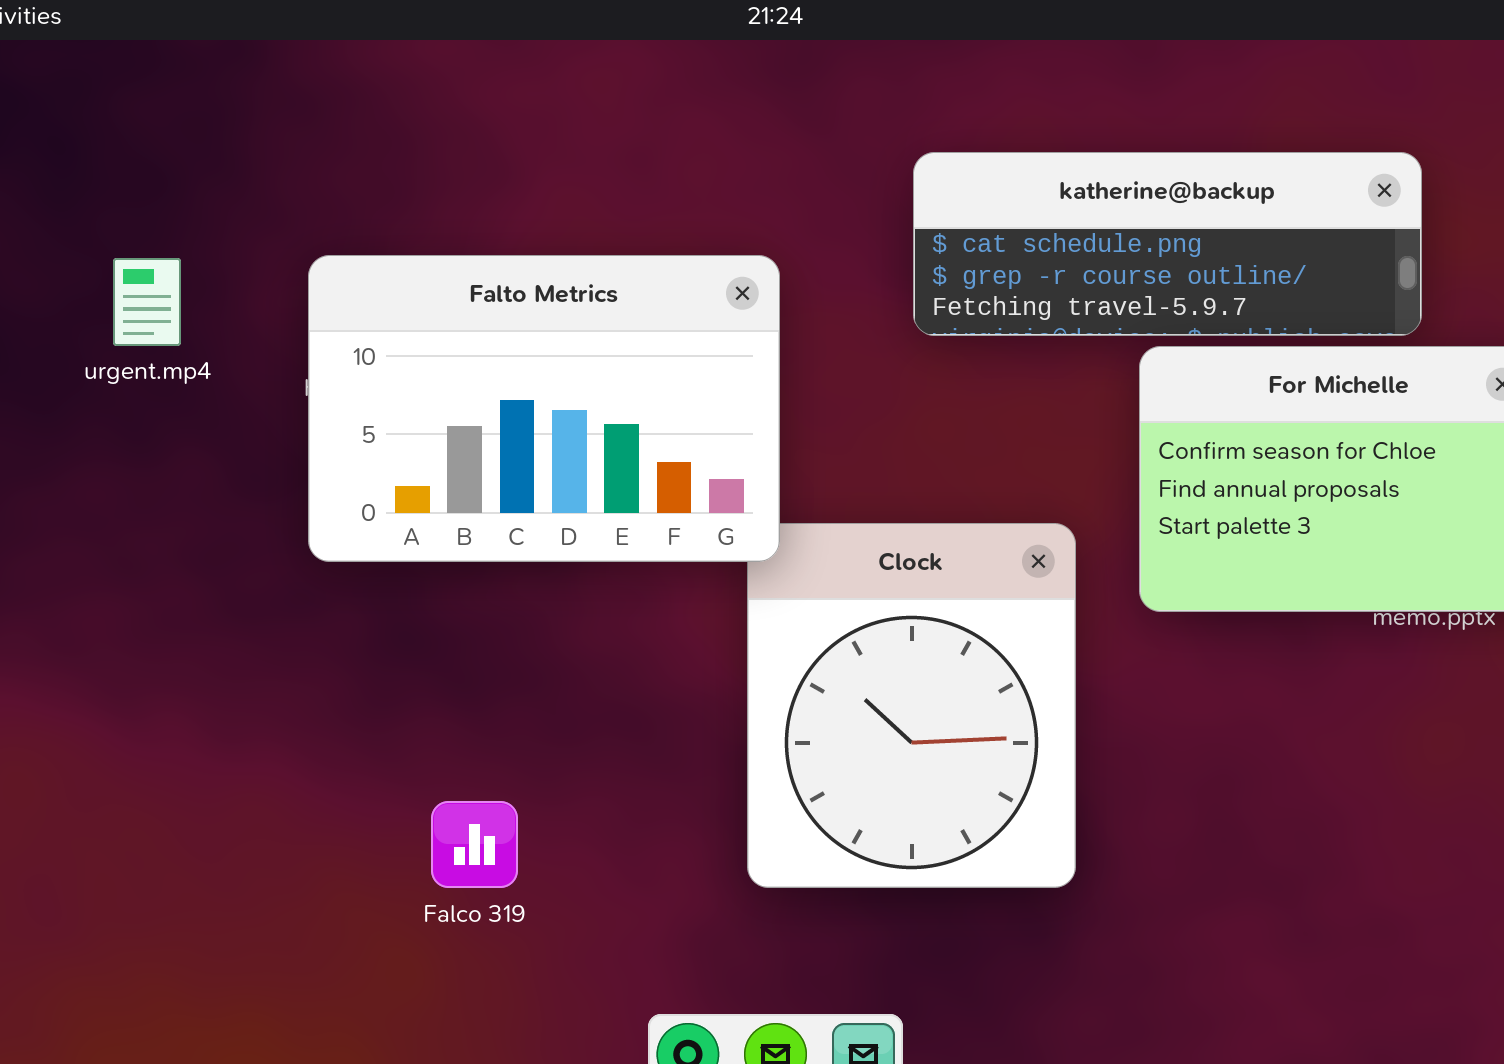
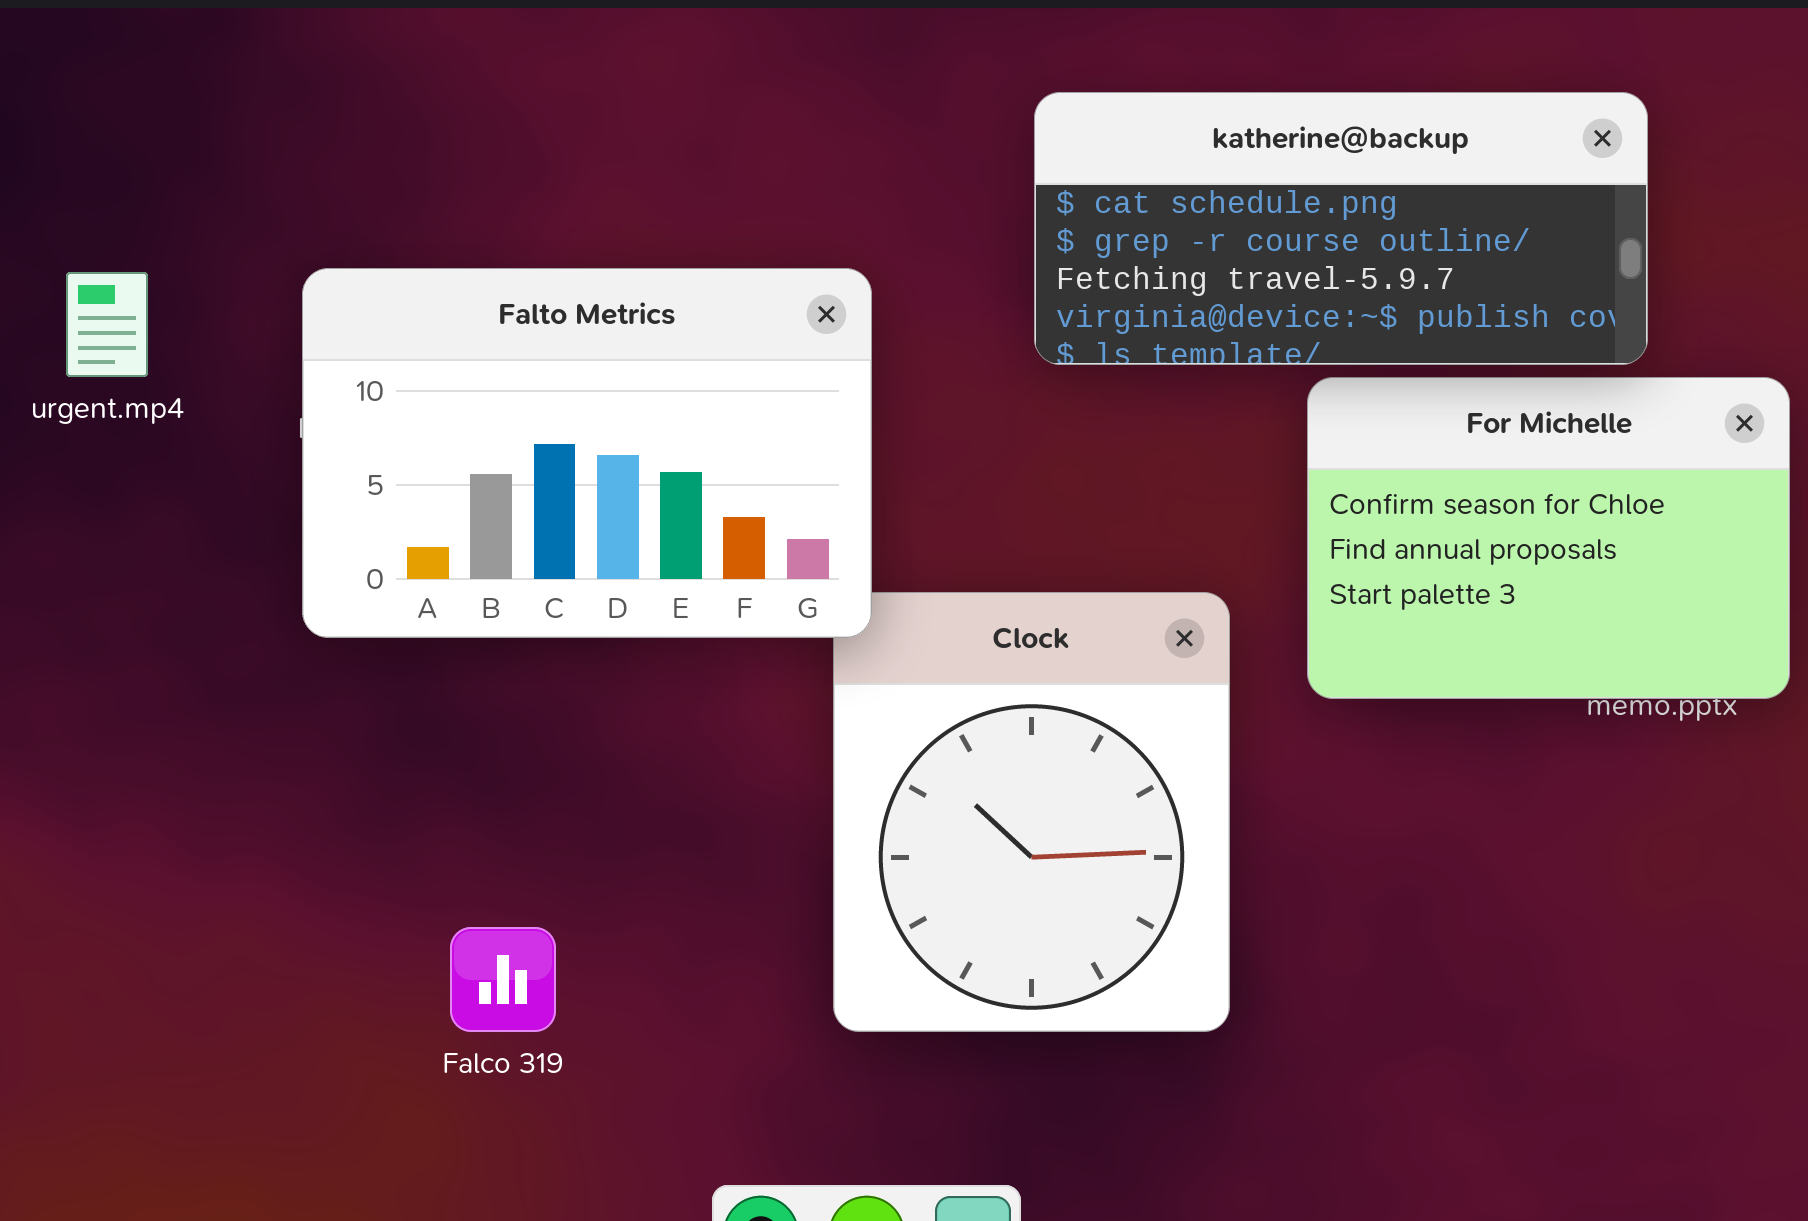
katherine@backup: [913,152,1422,336] -> [1034,92,1648,365], resized

